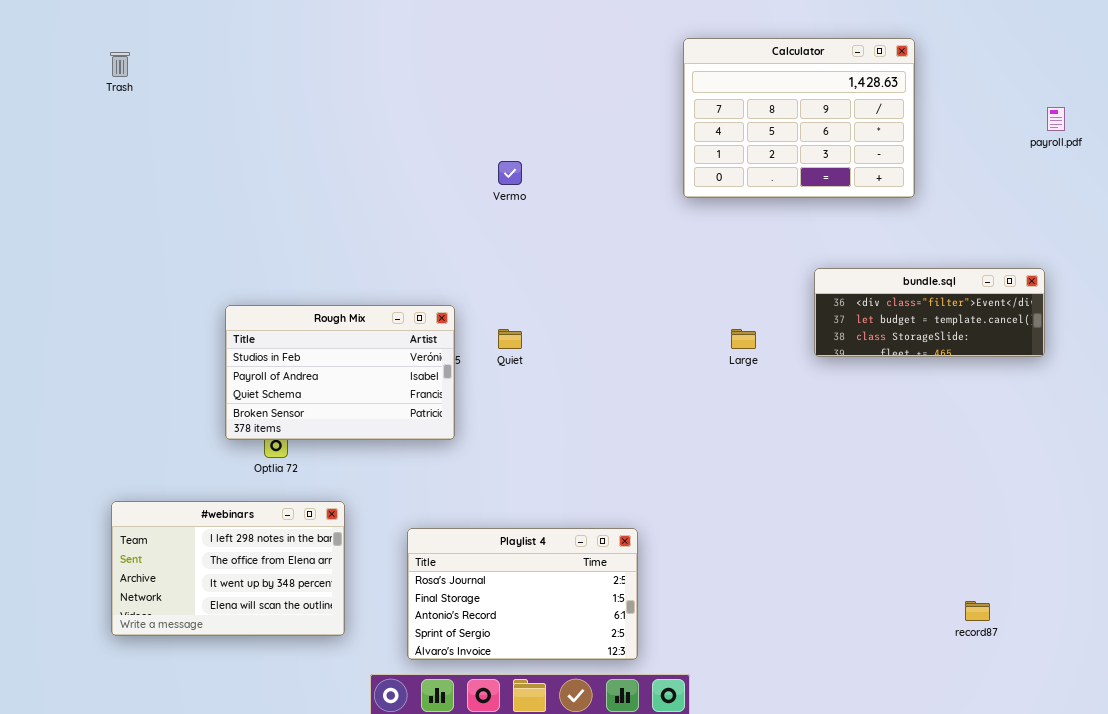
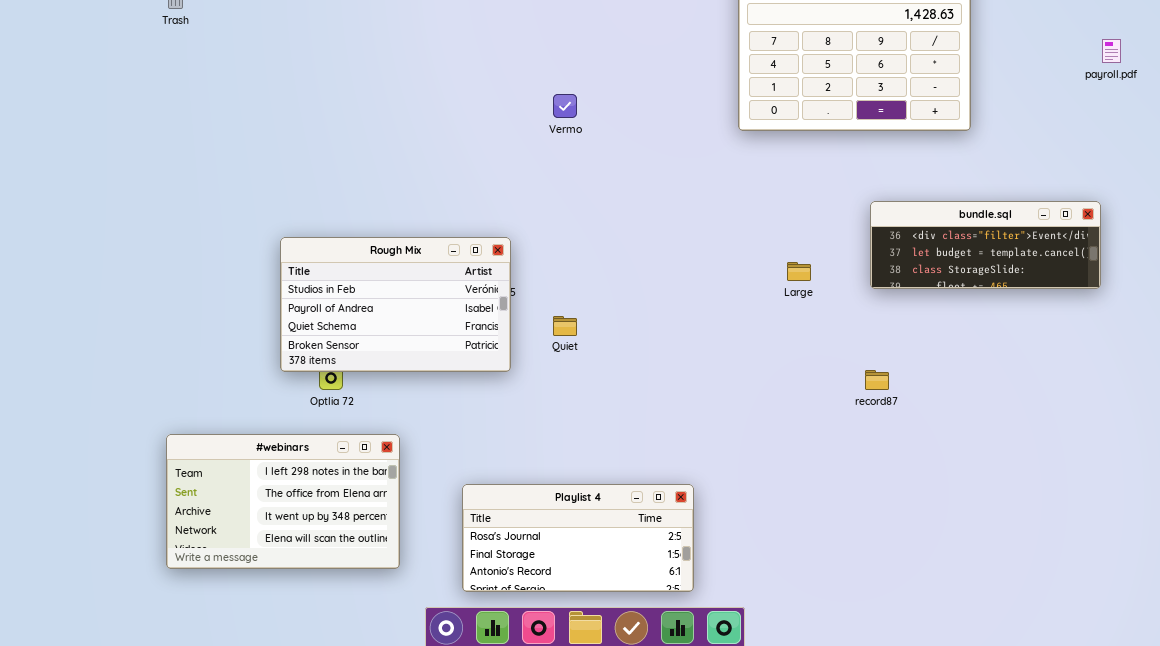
Quiet: [498,329,522,349] -> [553,316,577,336], moved
Playlist 4: [407,528,638,660] -> [462,484,694,592], resized
record87: [965,601,990,621] -> [865,370,889,390], moved

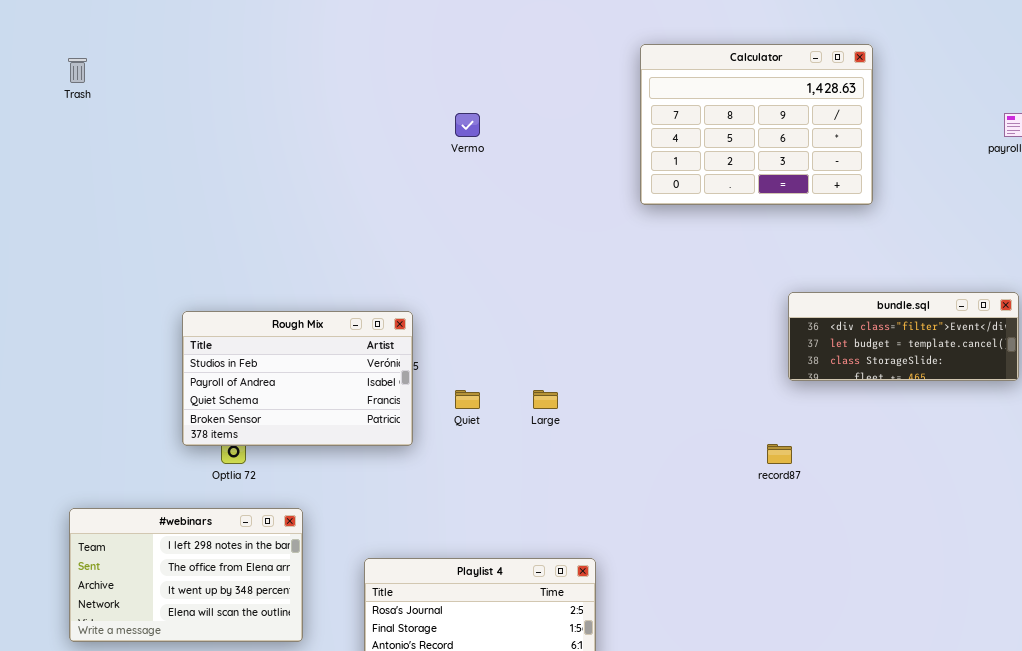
Vermo: [553,94,577,118] -> [455,113,480,137], moved
bundle.sql: [870,201,1101,289] -> [788,292,1019,381], moved
Large: [787,262,811,281] -> [533,390,558,409], moved

